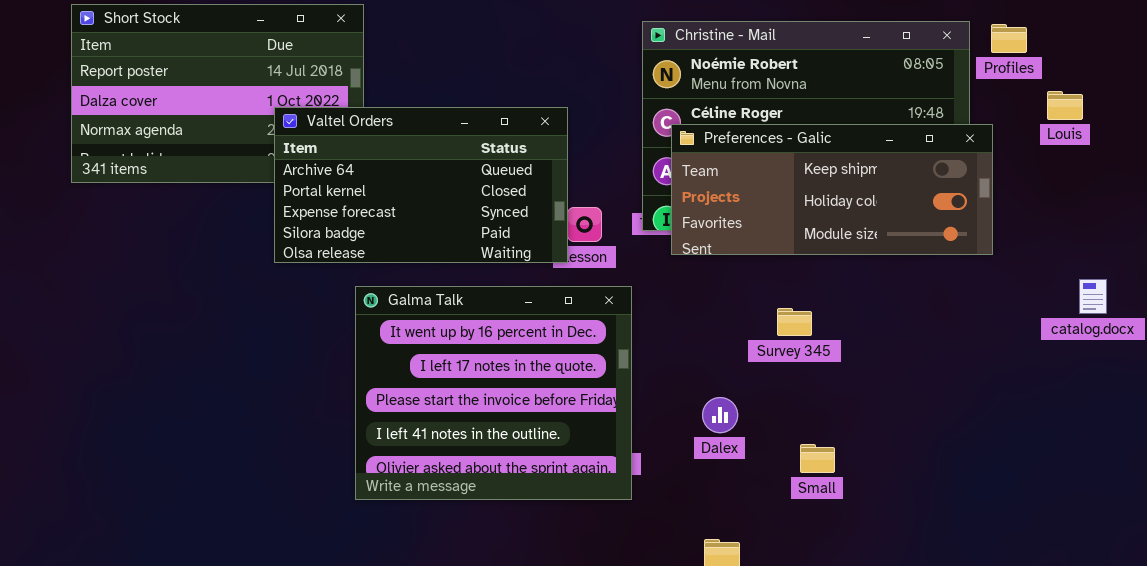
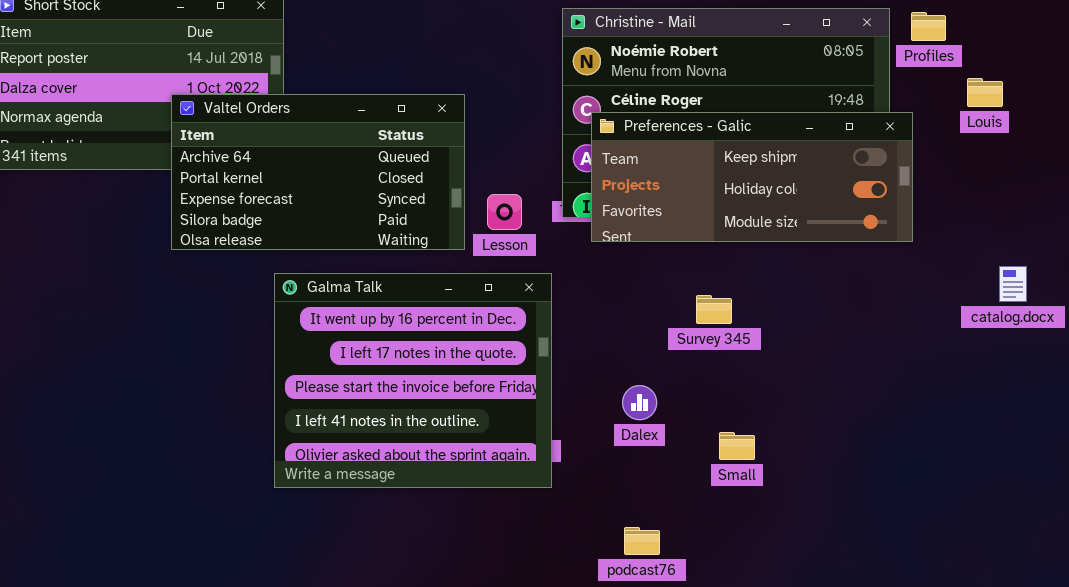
Valtel Orders: [274,107,568,263] -> [171,94,465,250], moved

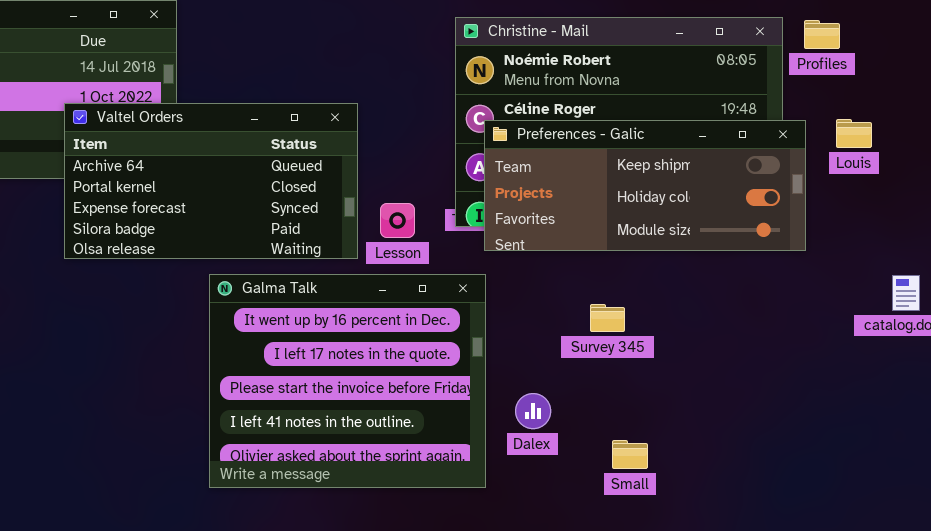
Louis: [967,78,1003,107] -> [836,119,872,148], moved
Galma Talk: [274,273,552,488] -> [209,274,486,488], moved

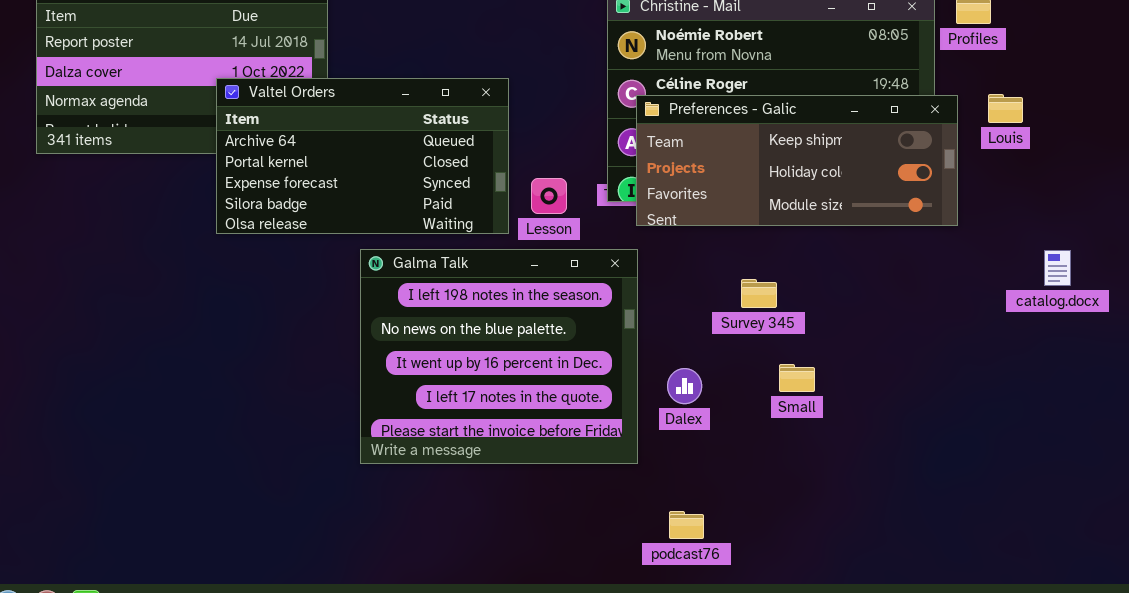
Galma Talk: [209,274,486,488] -> [360,249,638,464], scrolled up 2 rows
Small: [612,440,648,469] -> [779,364,815,392], moved

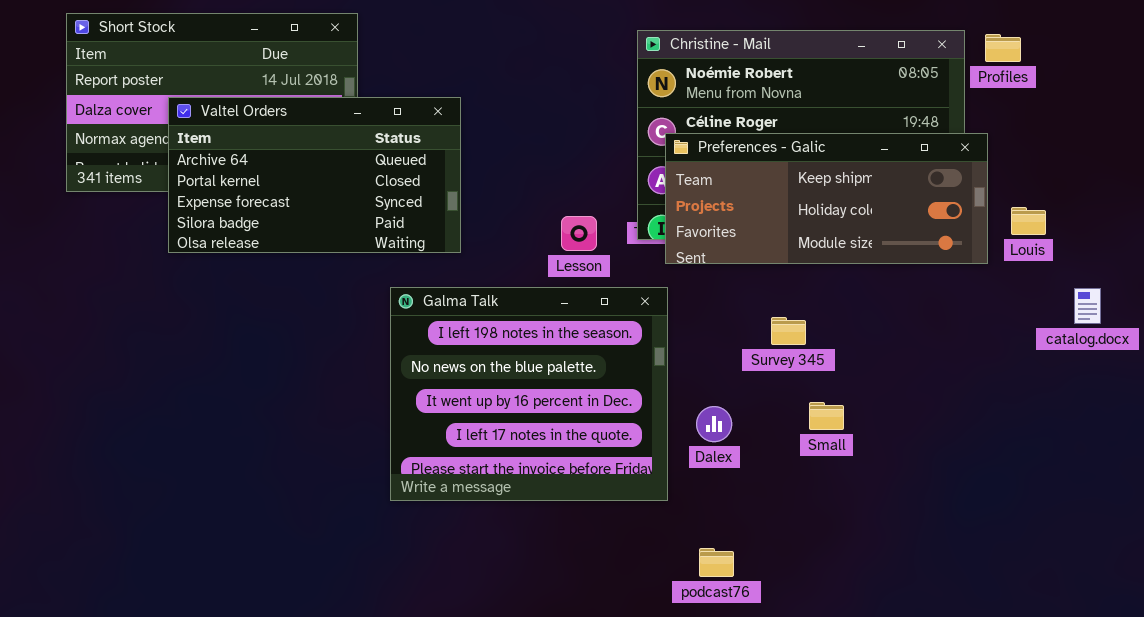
Valtel Orders: [216,78,509,234] -> [168,97,461,253], moved
Louis: [988,94,1023,123] -> [1011,207,1046,235], moved

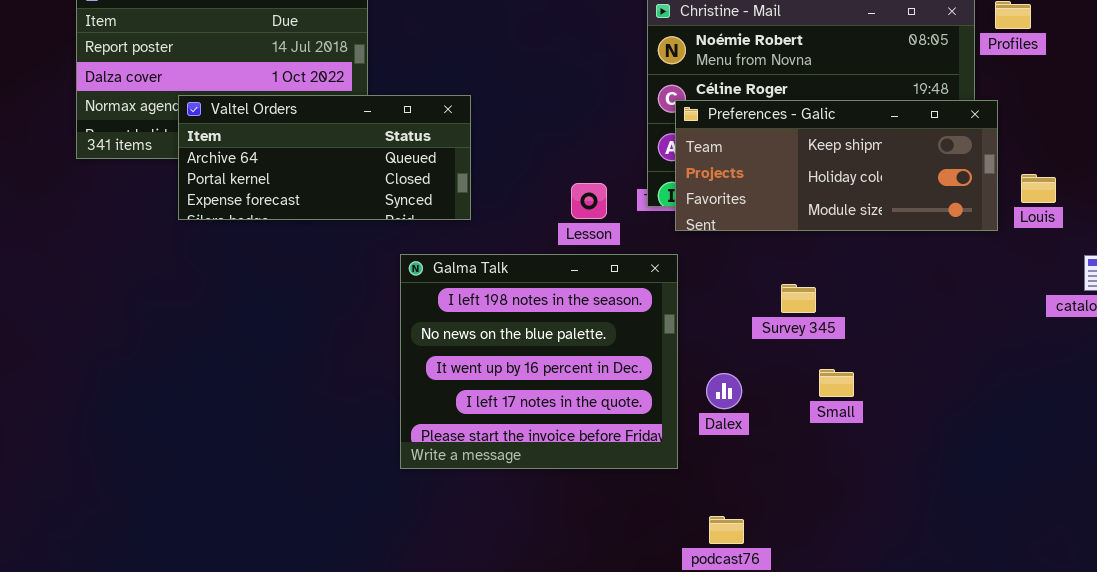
Valtel Orders: [168,97,461,253] -> [178,95,471,220], resized

